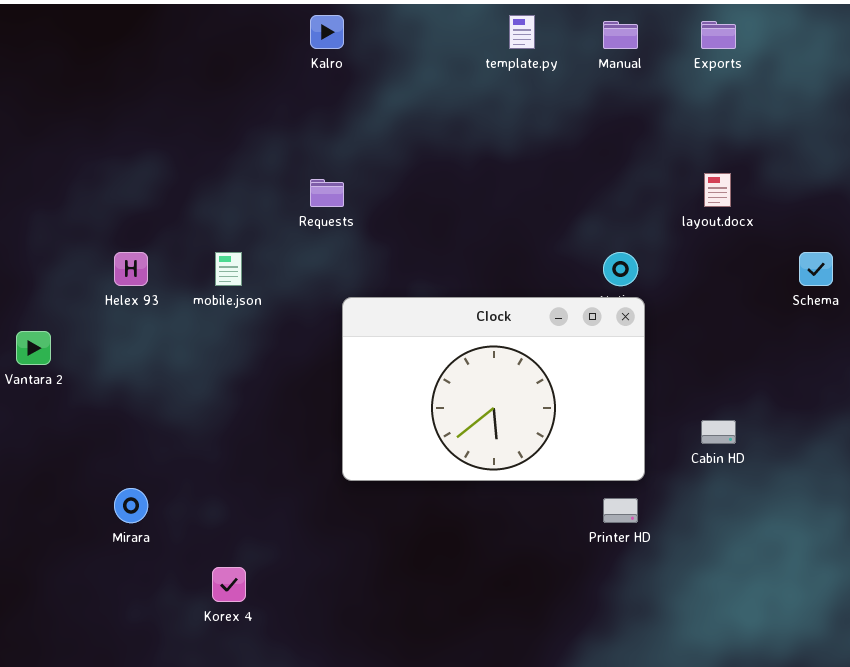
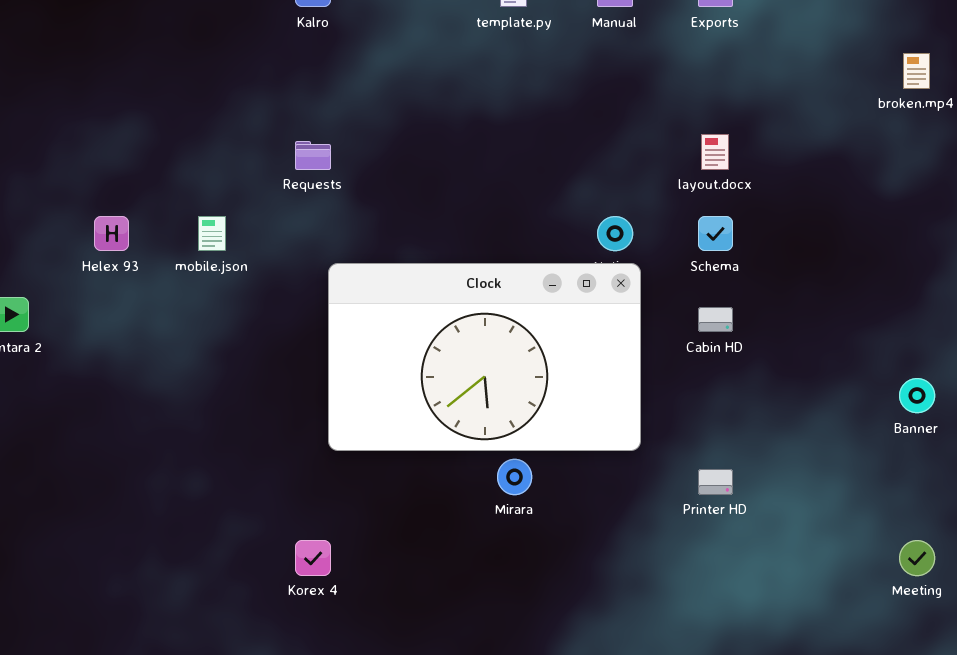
Schema: [799,252,833,286] -> [698,216,733,251], moved
Cabin HD: [701,420,736,444] -> [698,307,733,332], moved
Mirara: [114,488,148,523] -> [497,459,532,495], moved
Printer HD: [603,498,638,523] -> [698,469,733,495], moved
Korex 4: [212,567,246,602] -> [295,540,331,576], moved

